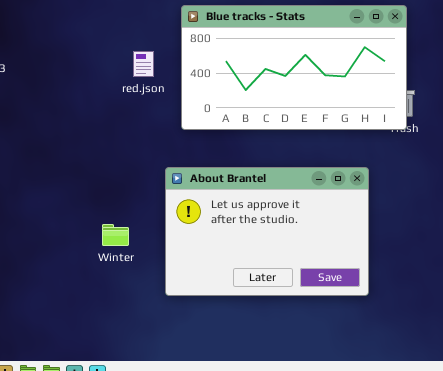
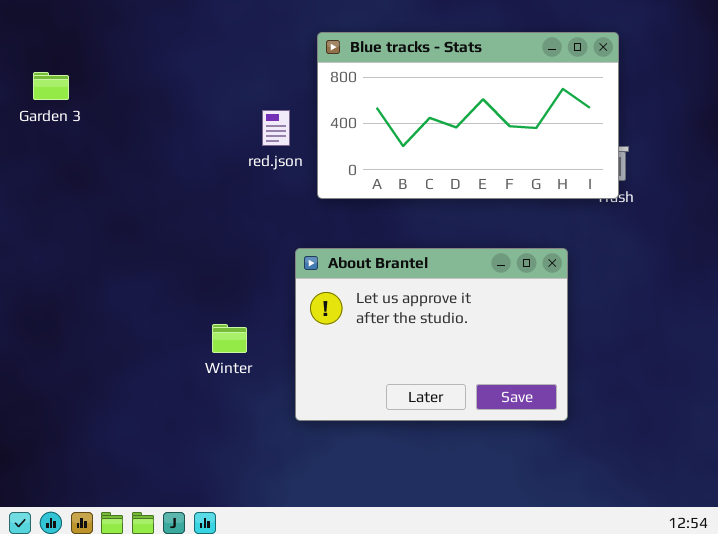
red.json: [133,51,154,77] -> [262,110,290,146], moved

